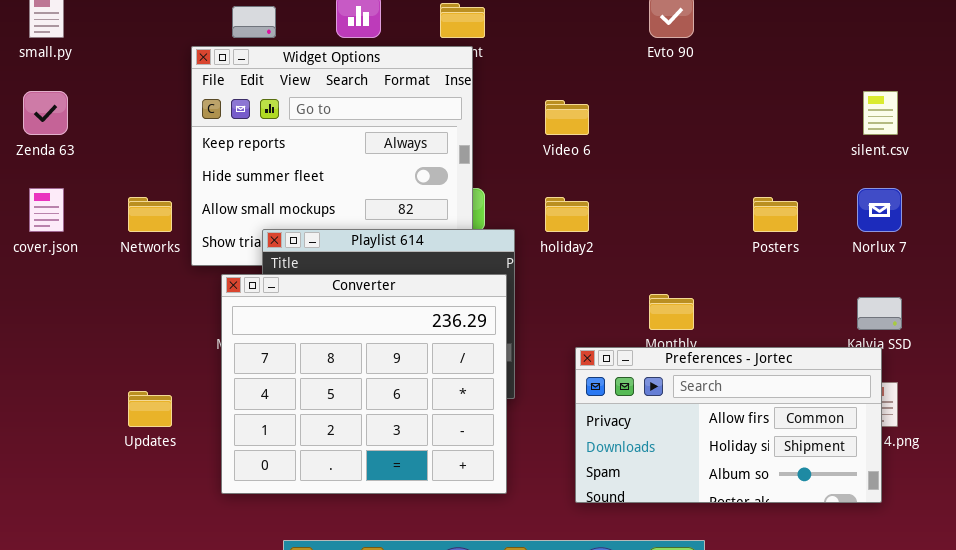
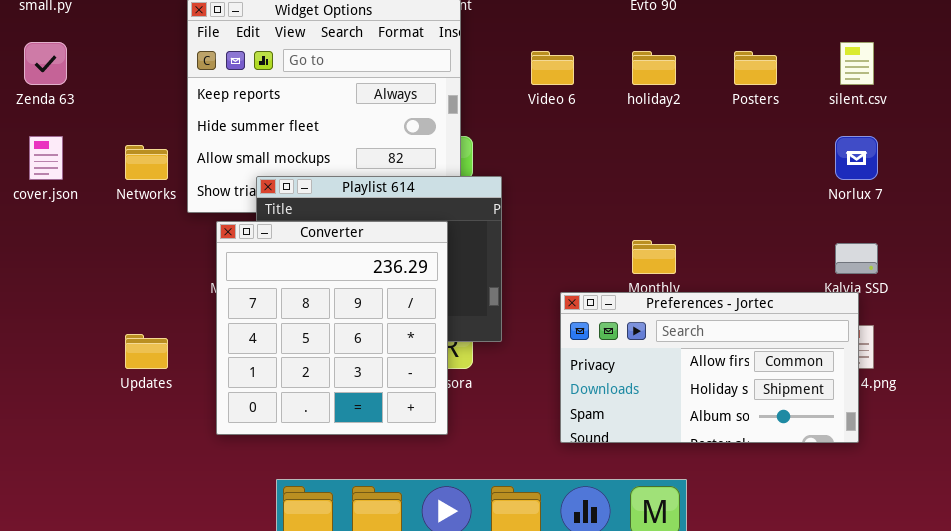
holiday2: [545,197,589,232] -> [632,51,676,85], moved
Posters: [753,197,798,232] -> [734,51,777,85], moved
Converter: [221,274,507,494] -> [216,221,448,435], resized

